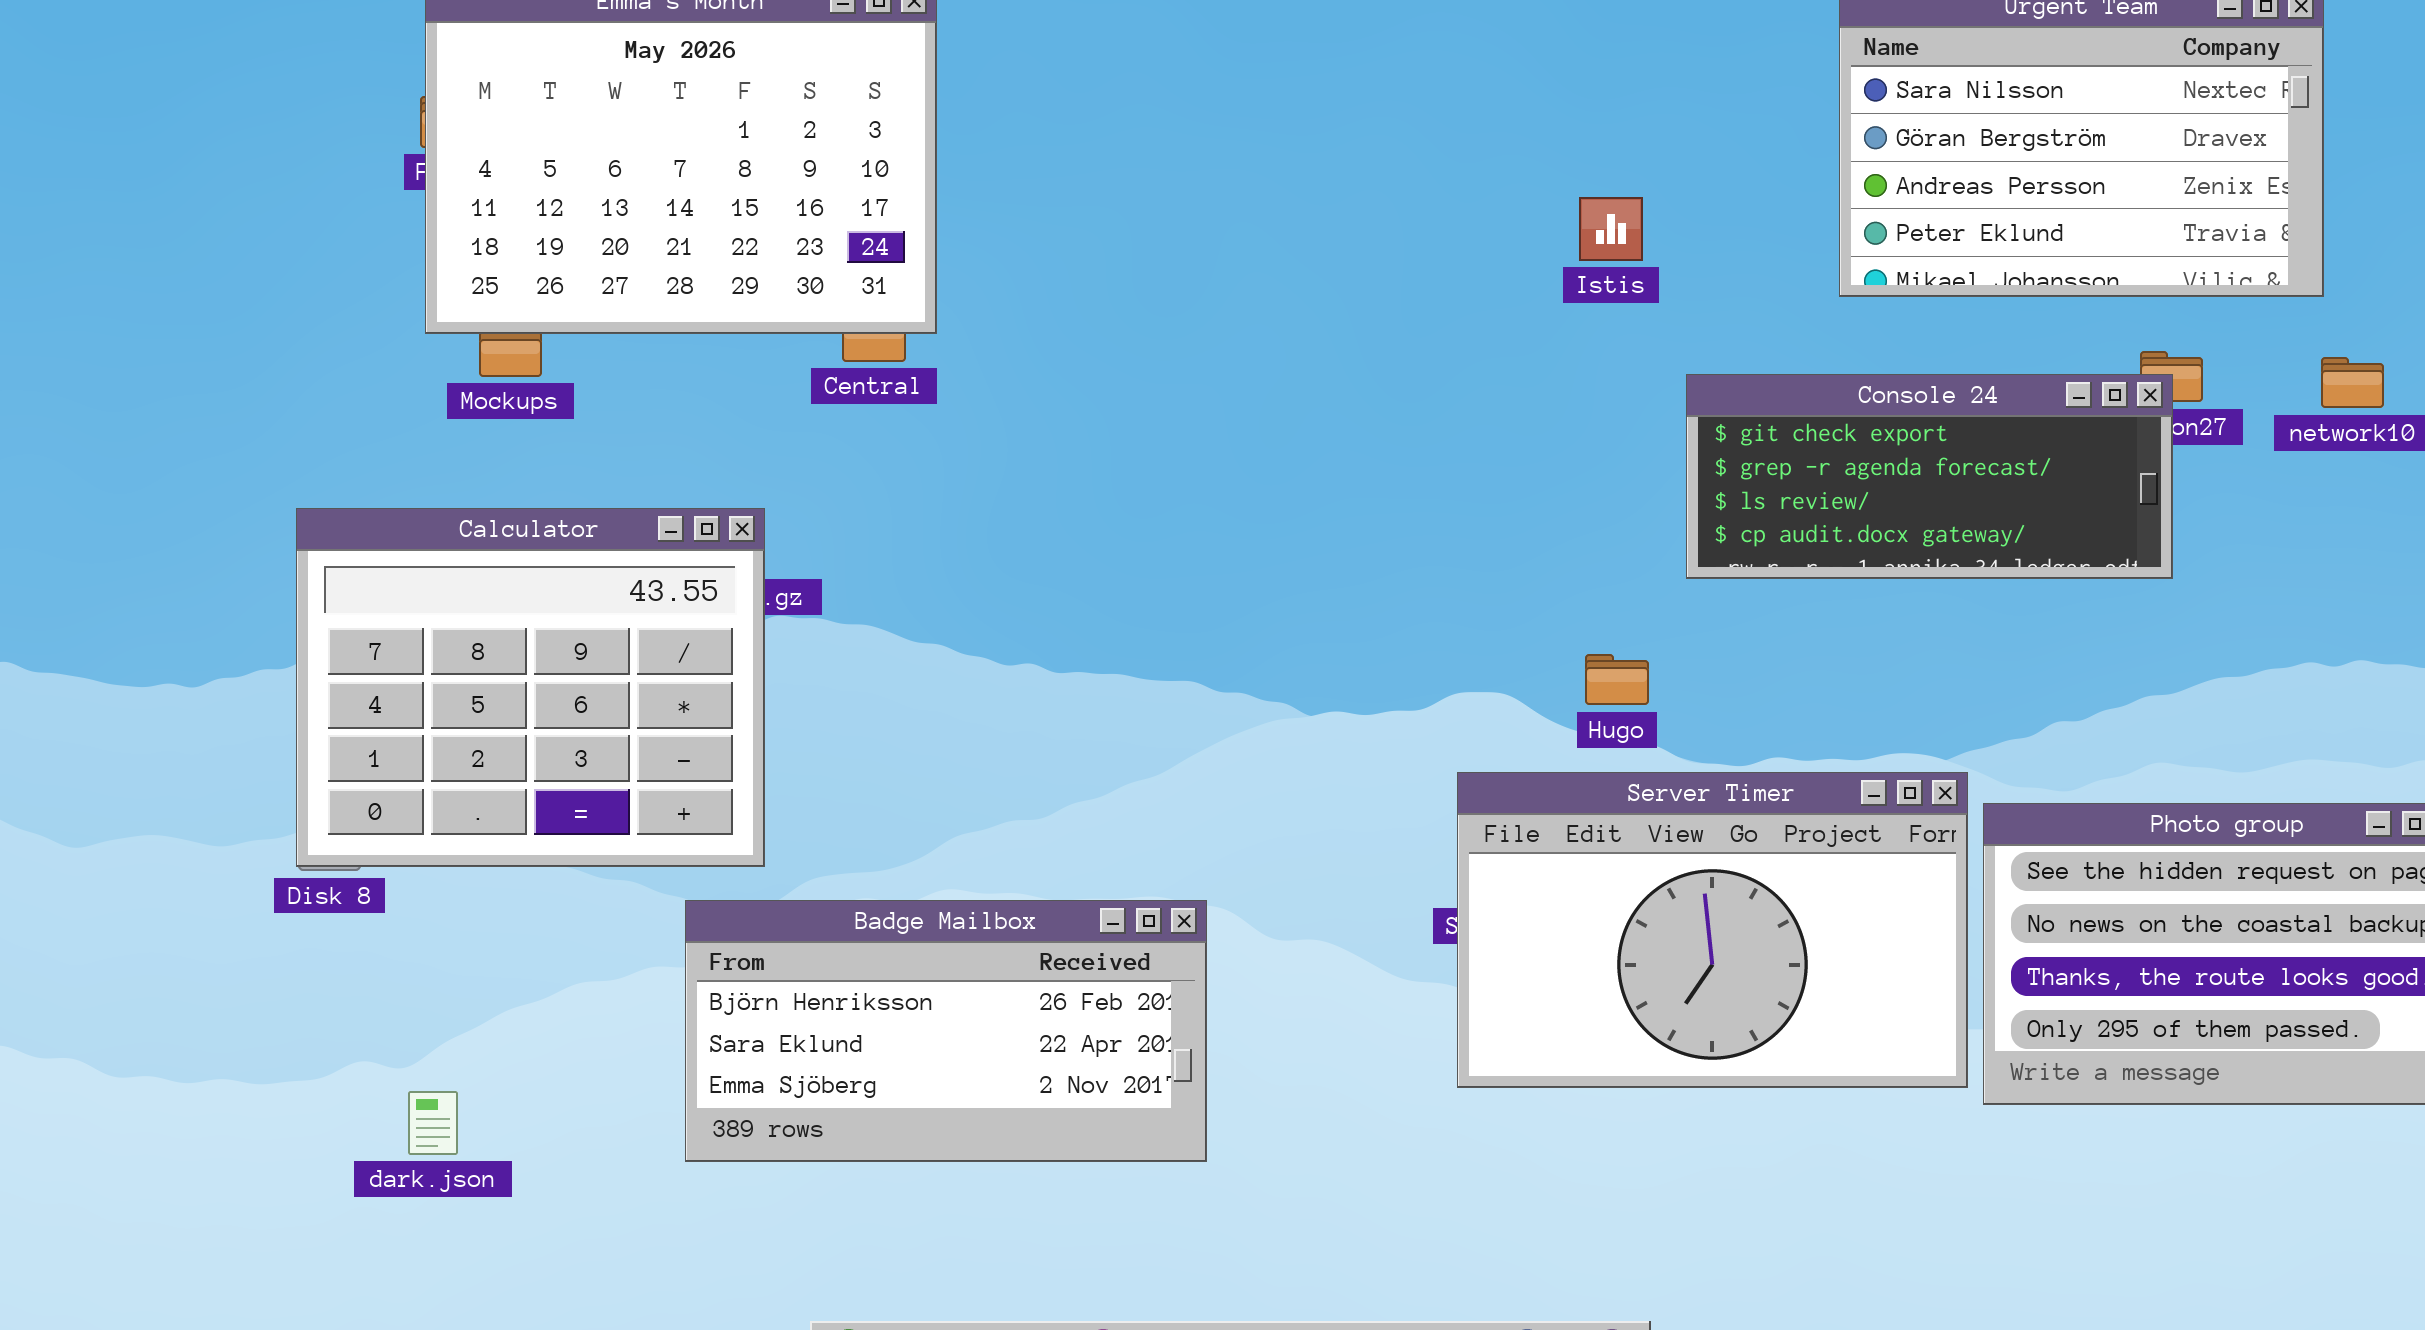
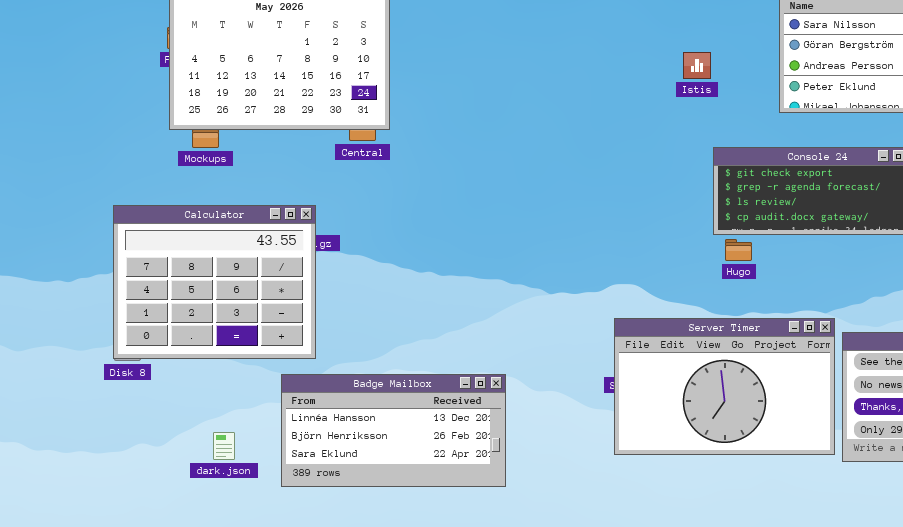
Istis: [1579,197,1643,261] -> [683,52,711,79], moved
Hugo: [1585,654,1649,705] -> [725,239,752,261], moved
Badge Mailbox: [685,900,1207,1162] -> [281,374,506,487], scrolled up 1 row
dark.json: [408,1091,458,1155] -> [213,432,235,460], moved

